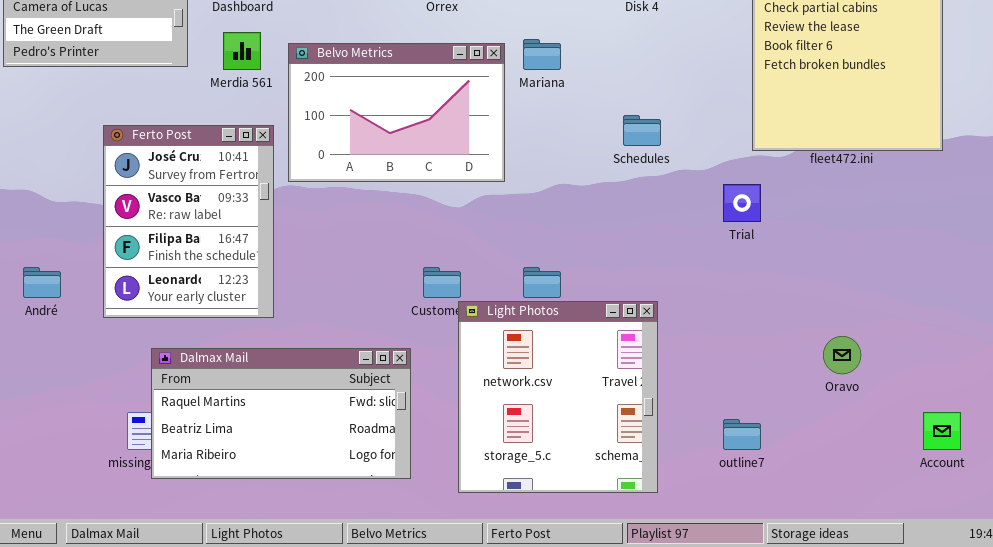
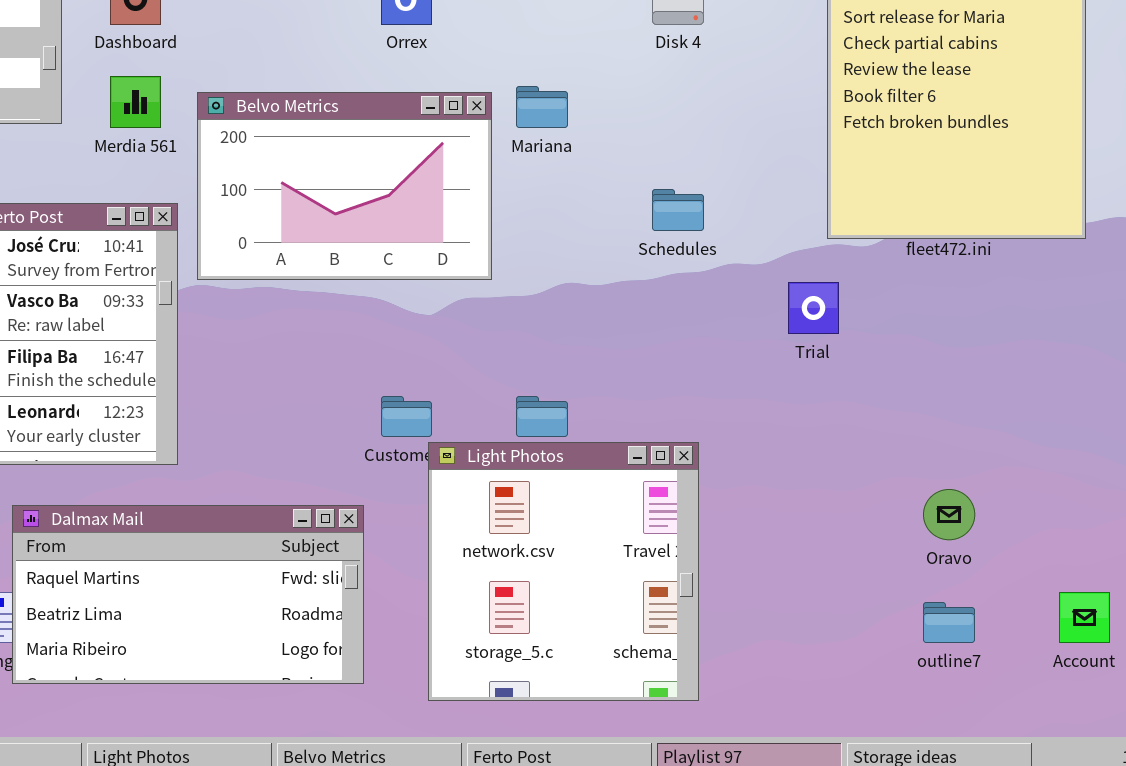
outline7: [723,419,761,450] -> [923,602,975,643], moved

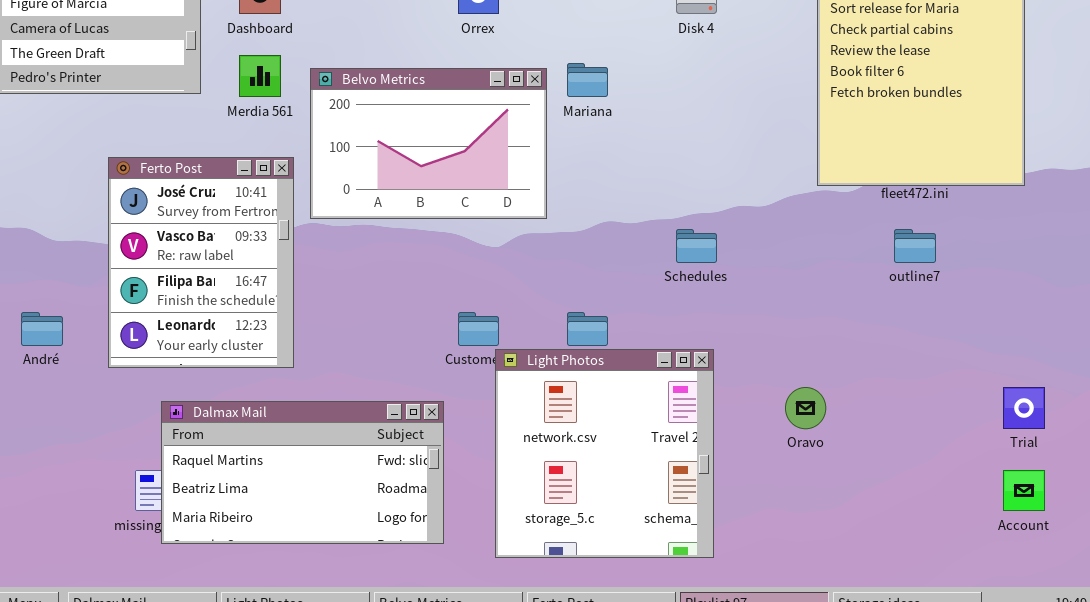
Schedules: [652,189,704,231] -> [676,229,717,263], moved
Trial: [788,282,839,334] -> [1003,387,1045,429], moved
Oravo: [923,489,975,540] -> [785,387,826,429], moved
outline7: [923,602,975,643] -> [894,229,936,263], moved

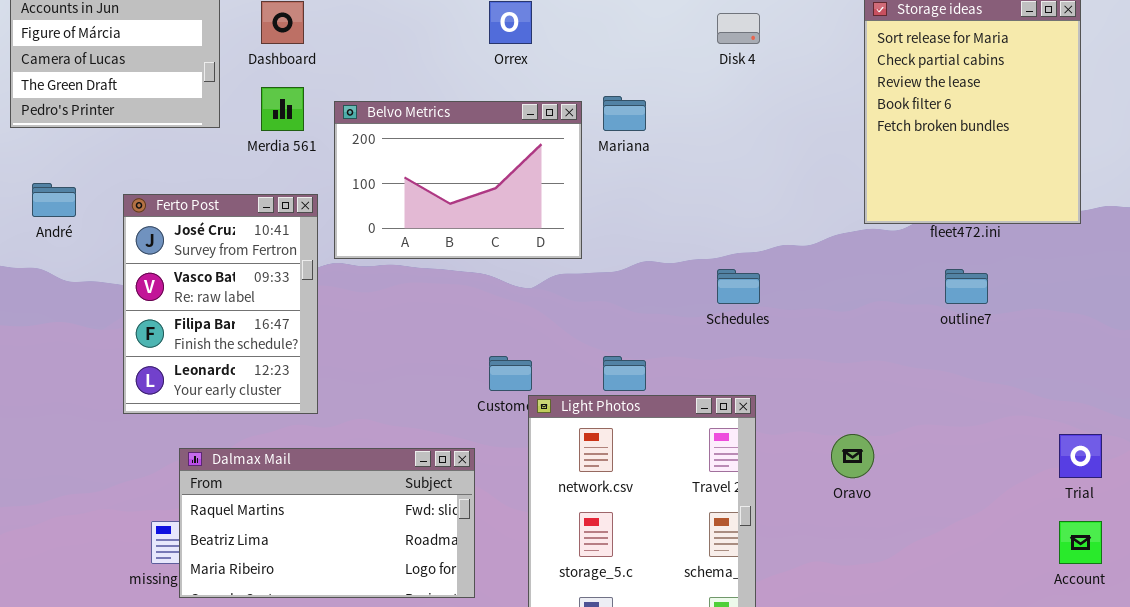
André: [21,312,63,346] -> [32,183,76,217], moved

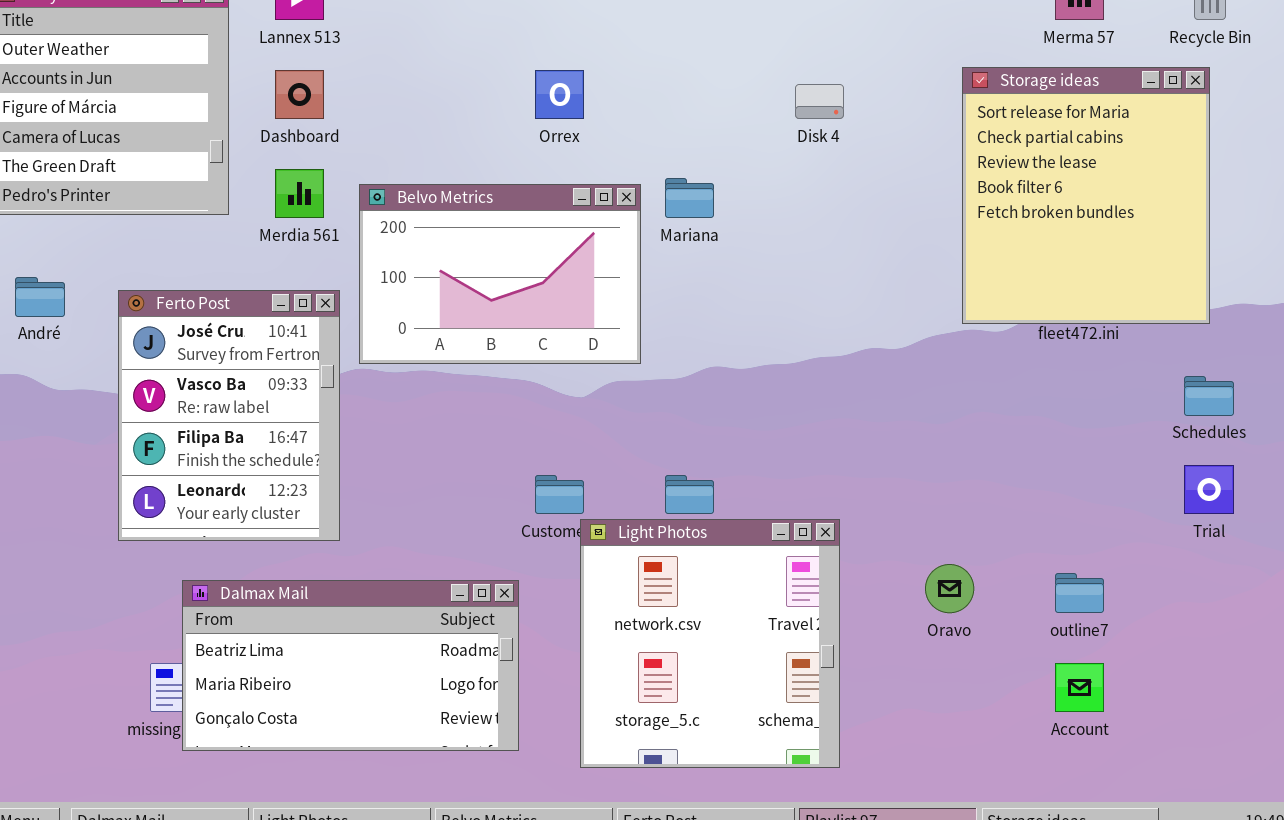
Schedules: [717,269,760,304] -> [1184,376,1234,416], moved
outline7: [945,269,988,304] -> [1055,573,1104,613], moved
Trial: [1059,434,1102,478] -> [1184,465,1234,514], moved
Dalmax Mail: [179,448,475,598] -> [182,580,519,751], scrolled down 1 row
Account: [1059,521,1102,564] -> [1055,663,1104,712], moved

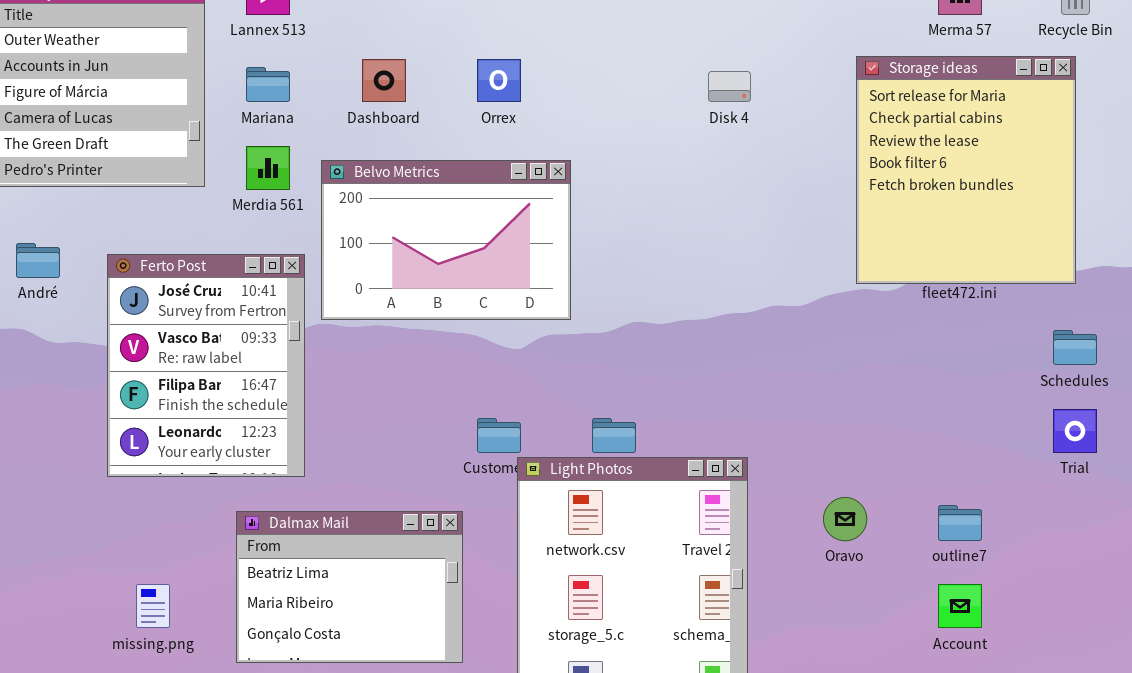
Dashboard: [275,70,324,119] -> [362,59,406,102], moved
Mariana: [665,178,714,218] -> [246,67,290,102], moved
Dalmax Mail: [182,580,519,751] -> [236,511,463,663], resized

